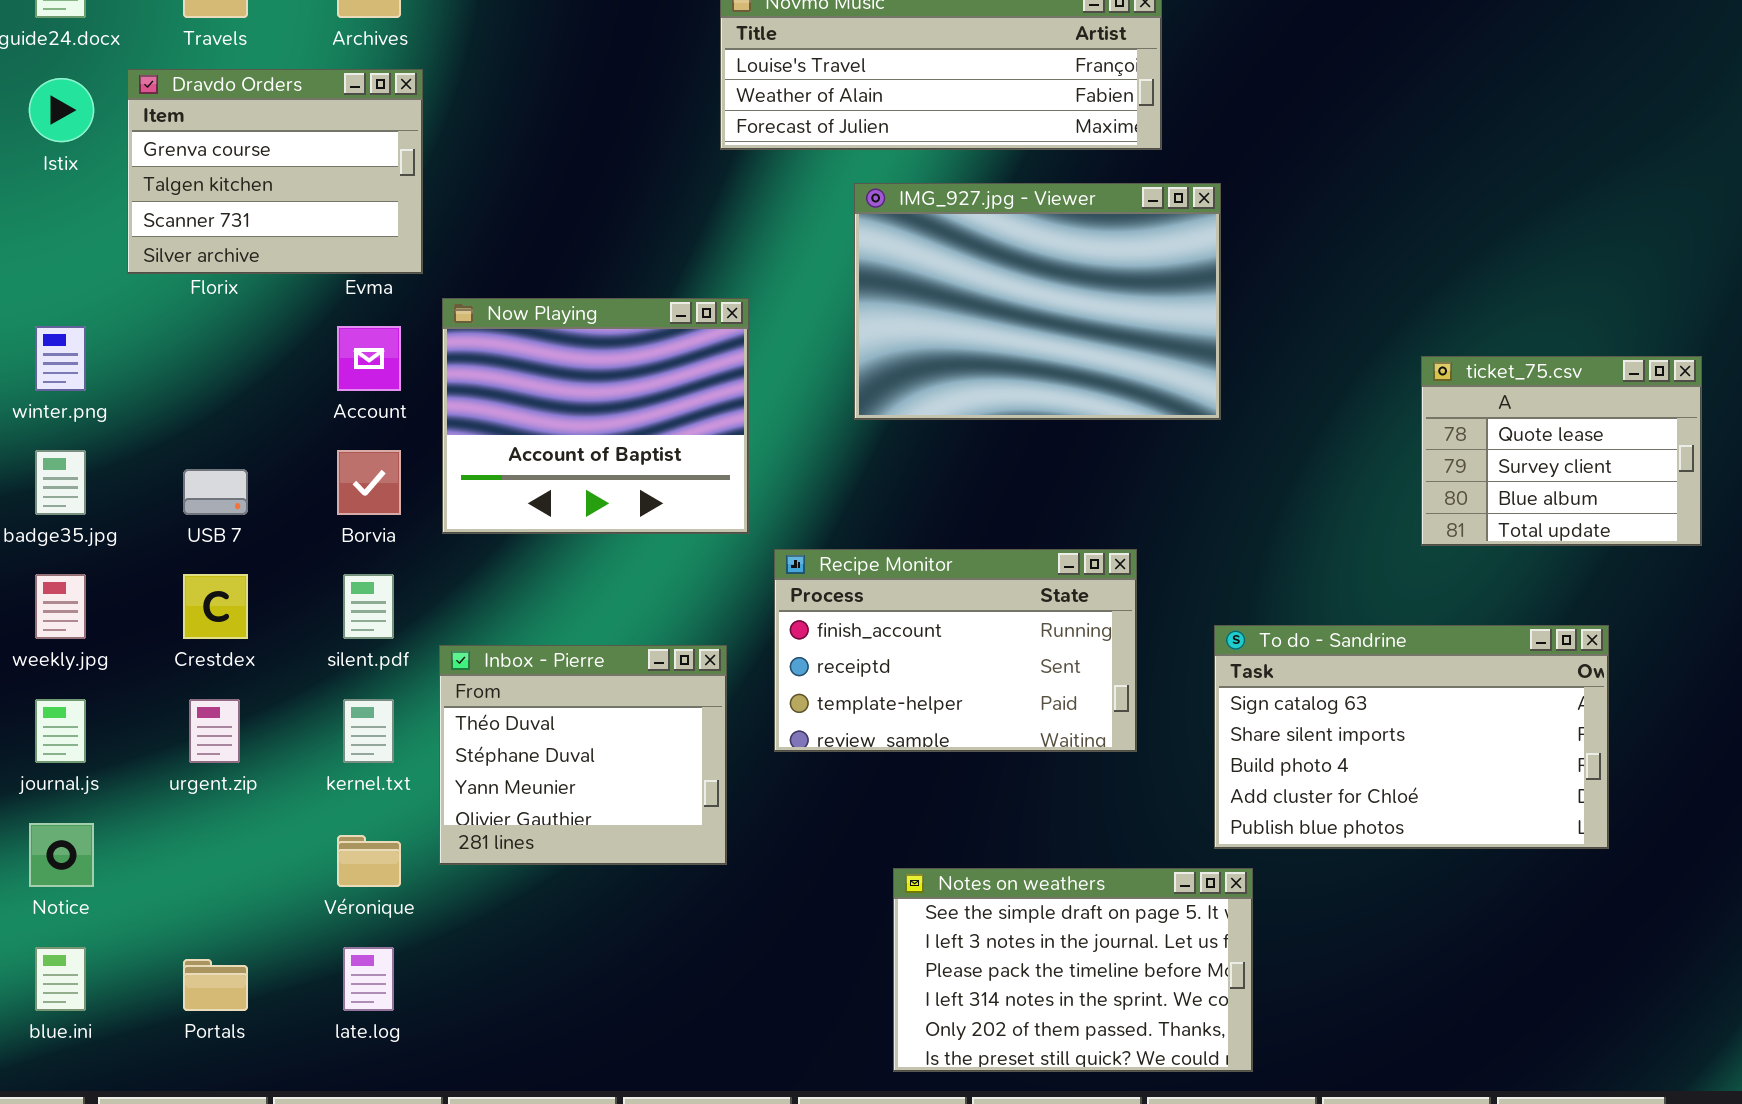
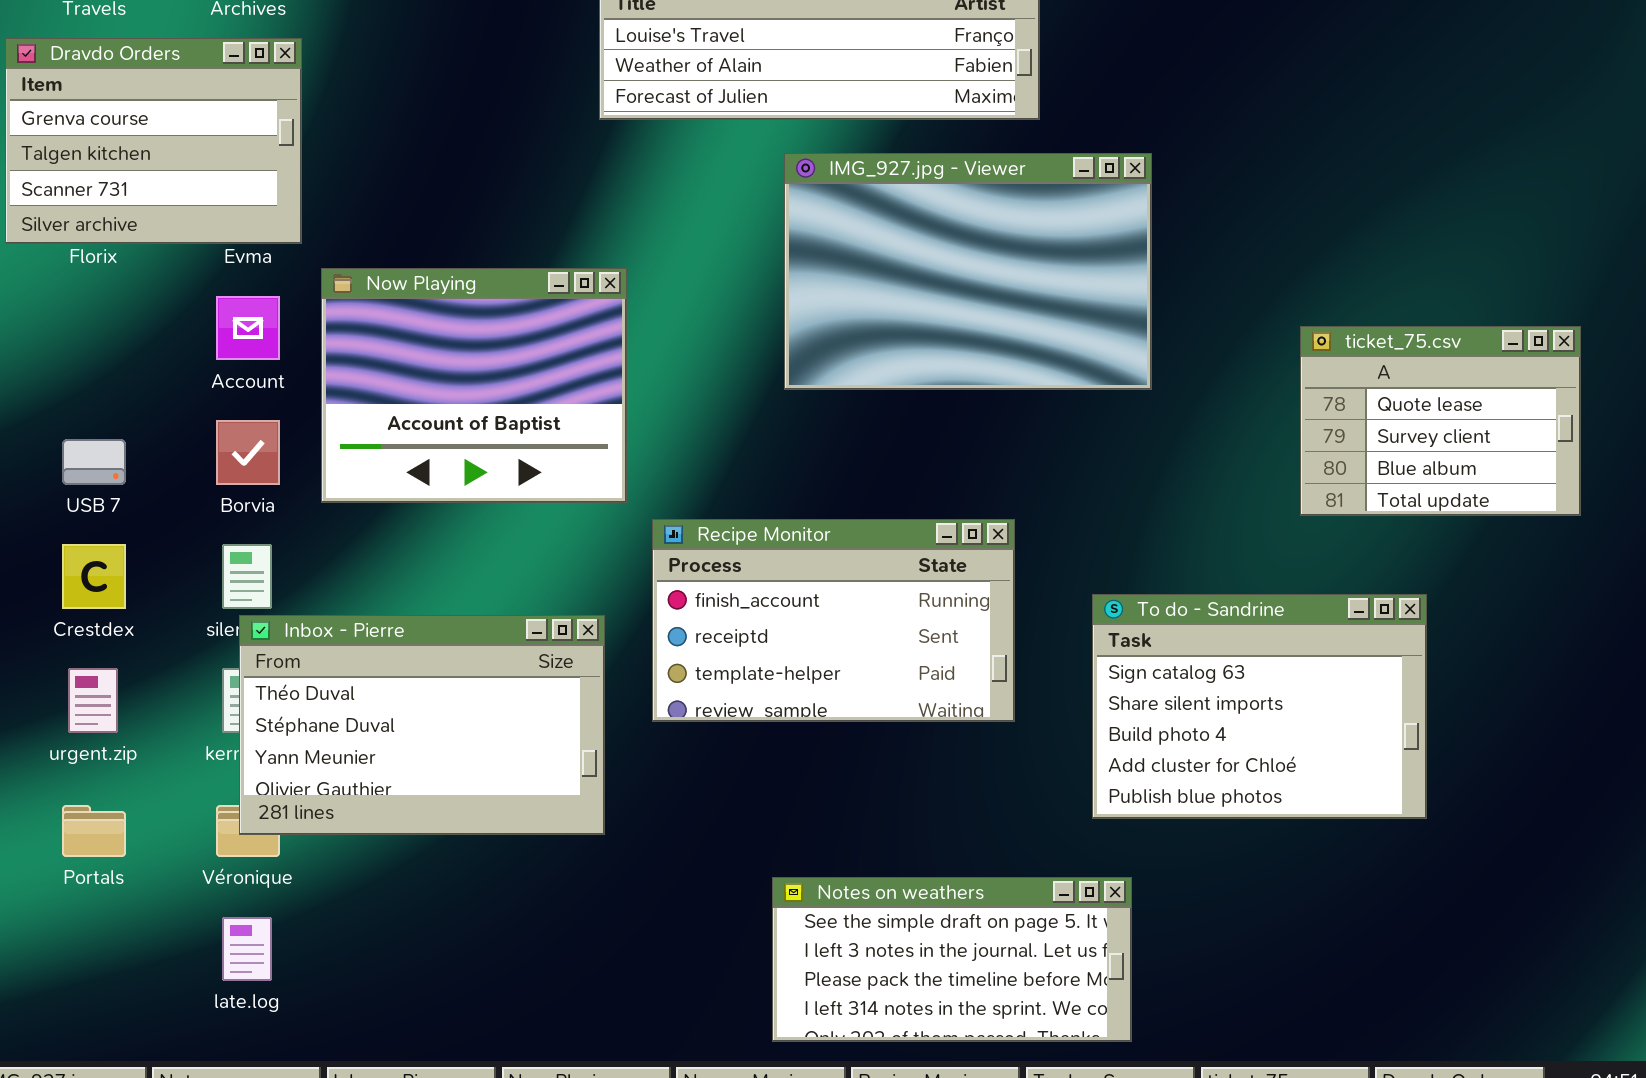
IMG_927.jpg - Viewer: [854,183,1221,420] -> [784,153,1152,390], moved
To do - Sandrine: [1214,625,1609,849] -> [1092,594,1427,819], resized
Inbox - Pierre: [439,645,727,865] -> [239,615,605,835], resized
Notes on weathers: [893,868,1253,1072] -> [772,877,1132,1042], resized
Portals: [183,959,248,1011] -> [62,805,126,857], moved

